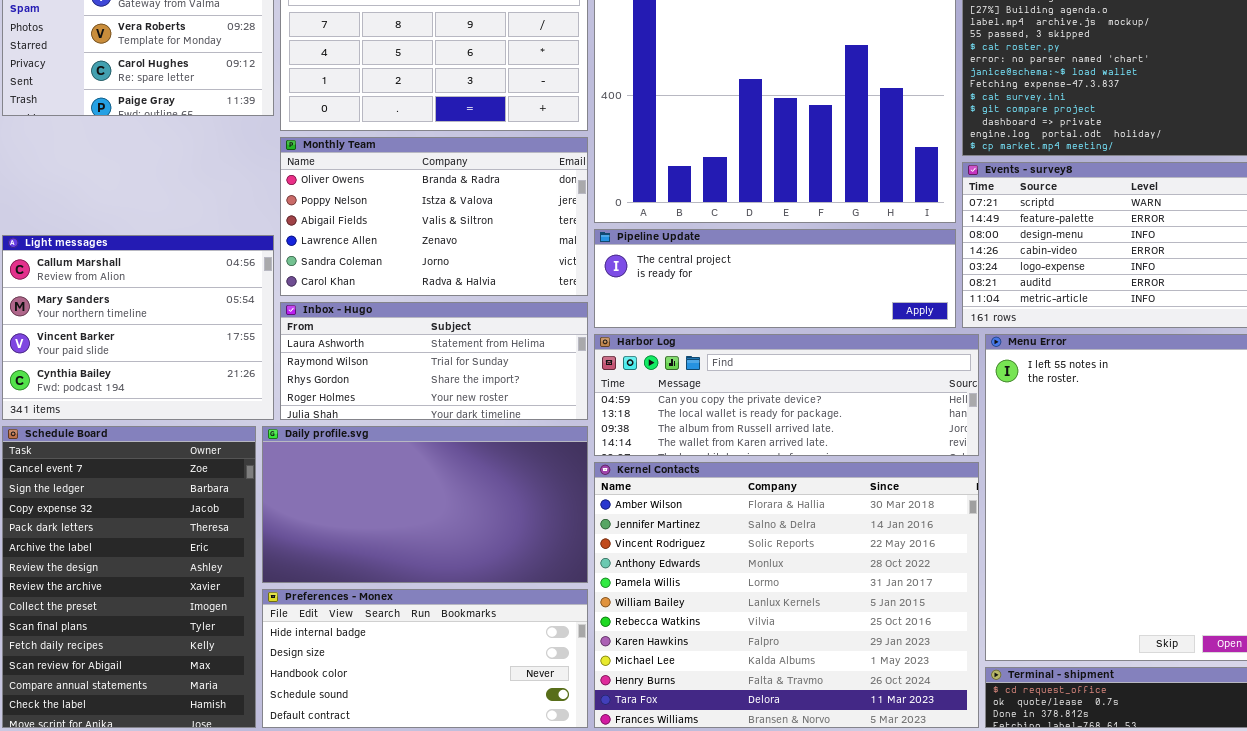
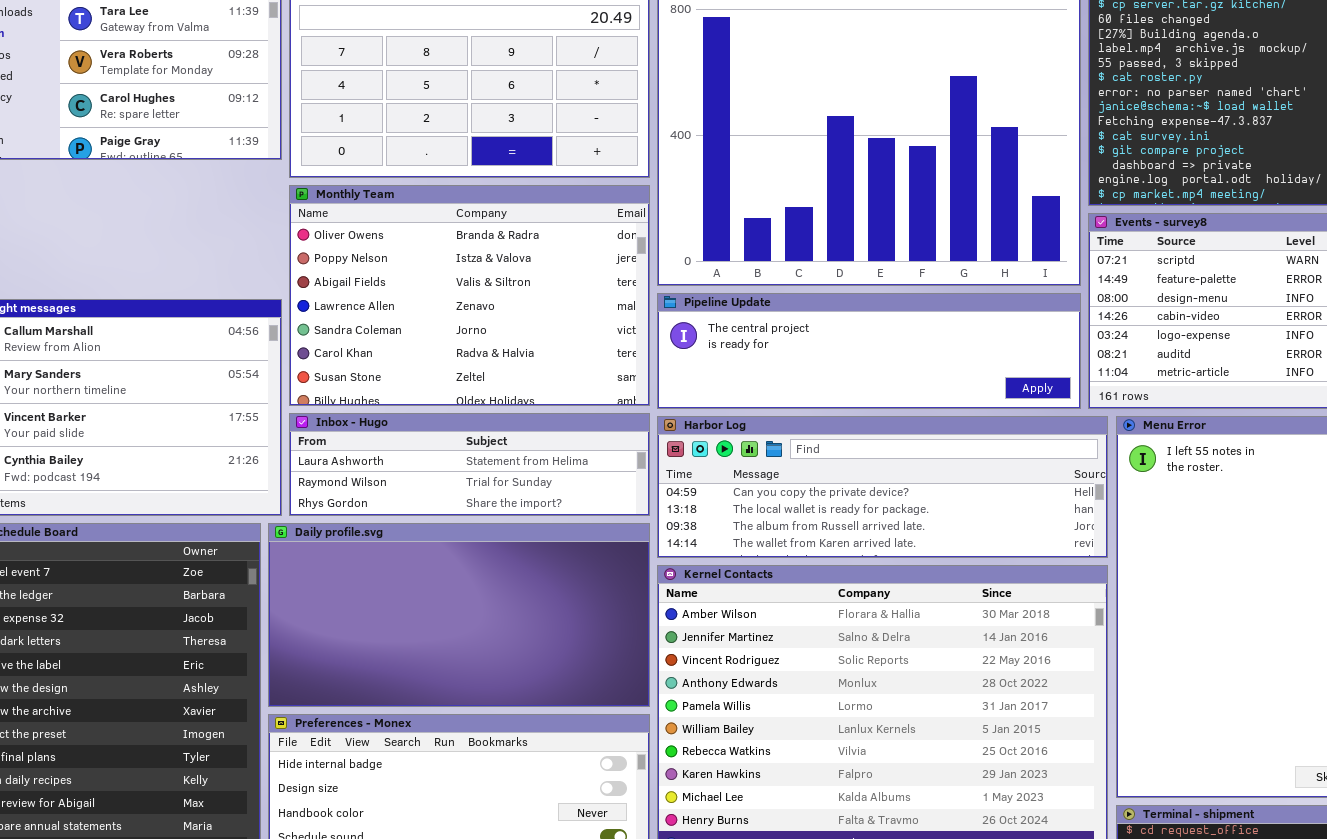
Monthly Team: [280,137,588,296] -> [289,185,650,406], resized
Inbox - Hugo: [280,302,588,420] -> [289,413,650,516], resized

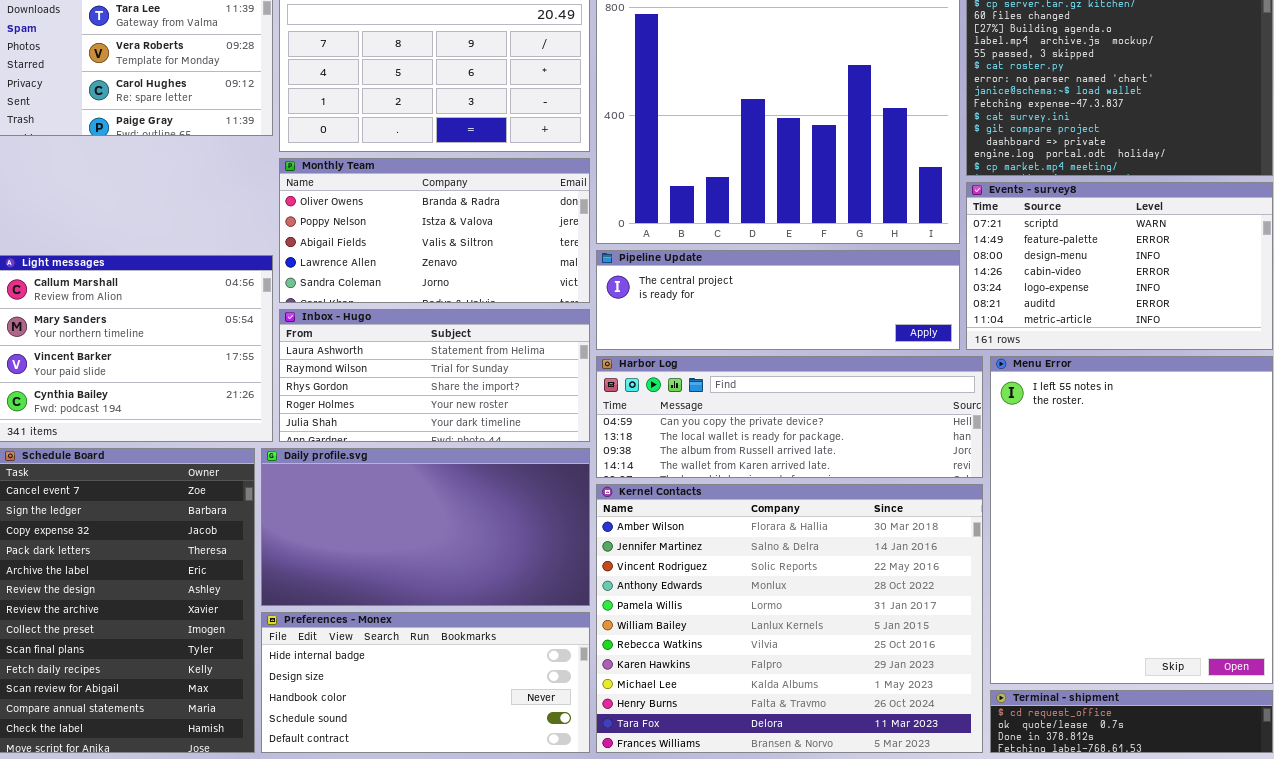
Monthly Team: [289,185,650,406] -> [279,158,590,303], resized
Inbox - Hugo: [289,413,650,516] -> [279,309,590,442], resized

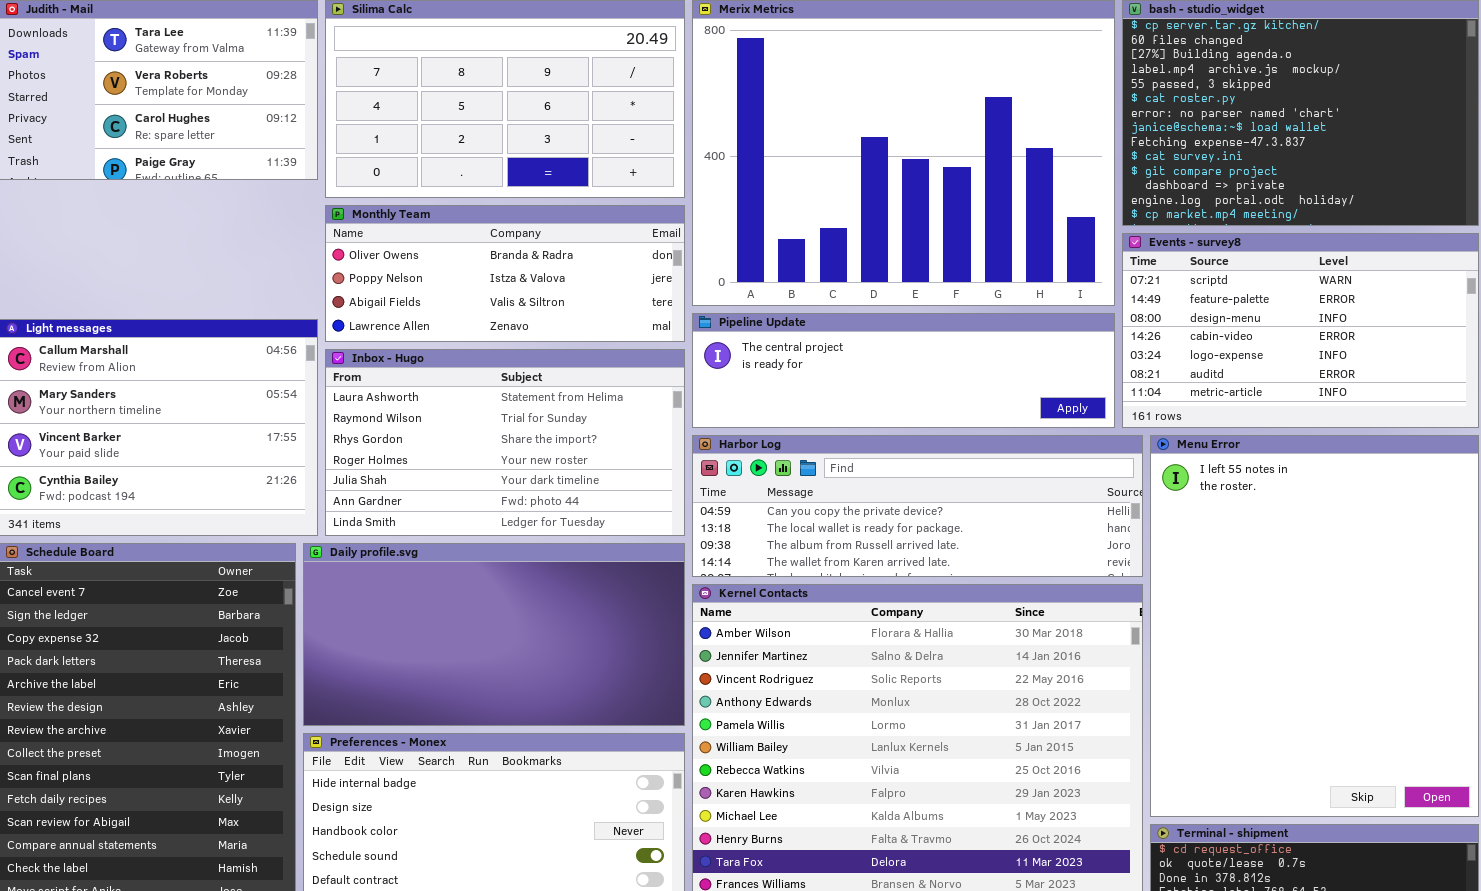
Monthly Team: [279,158,590,303] -> [325,205,685,342], resized
Inbox - Hugo: [279,309,590,442] -> [325,349,685,536], resized

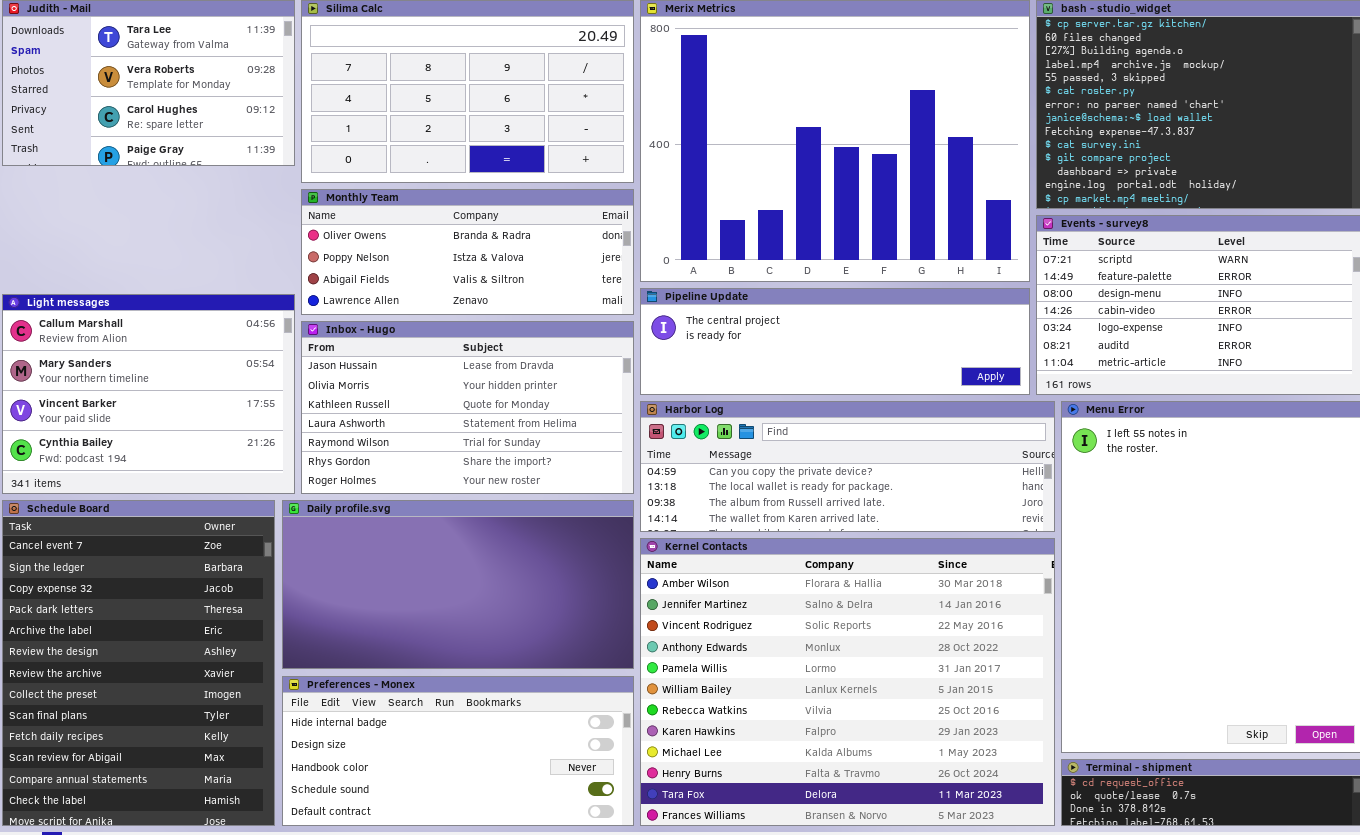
Inbox - Hugo: [325,349,685,536] -> [301,321,634,494], scrolled up 3 rows

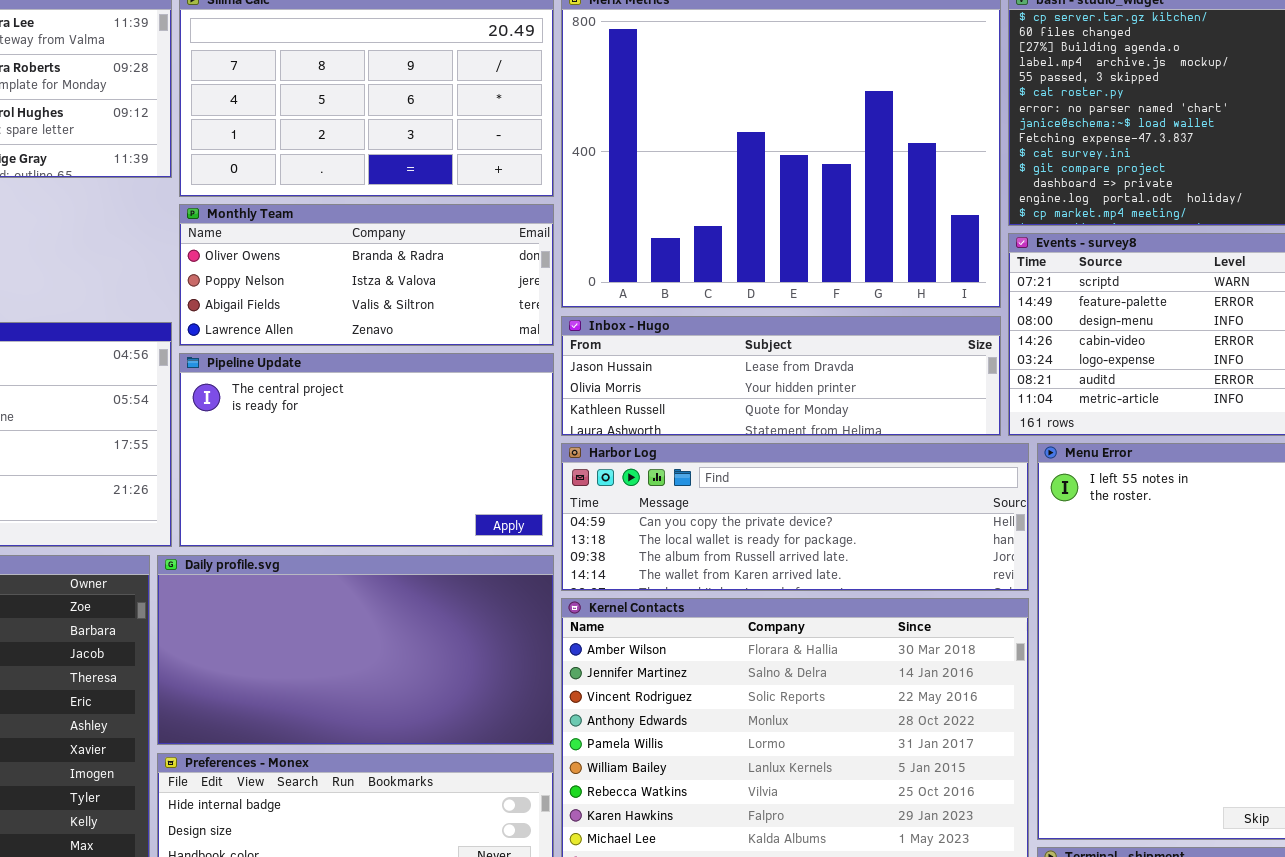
Pipeline Update: [640,288,1030,395] -> [179,353,554,547], moved, resized
Inbox - Hugo: [301,321,634,494] -> [561,316,1001,436], moved, resized

